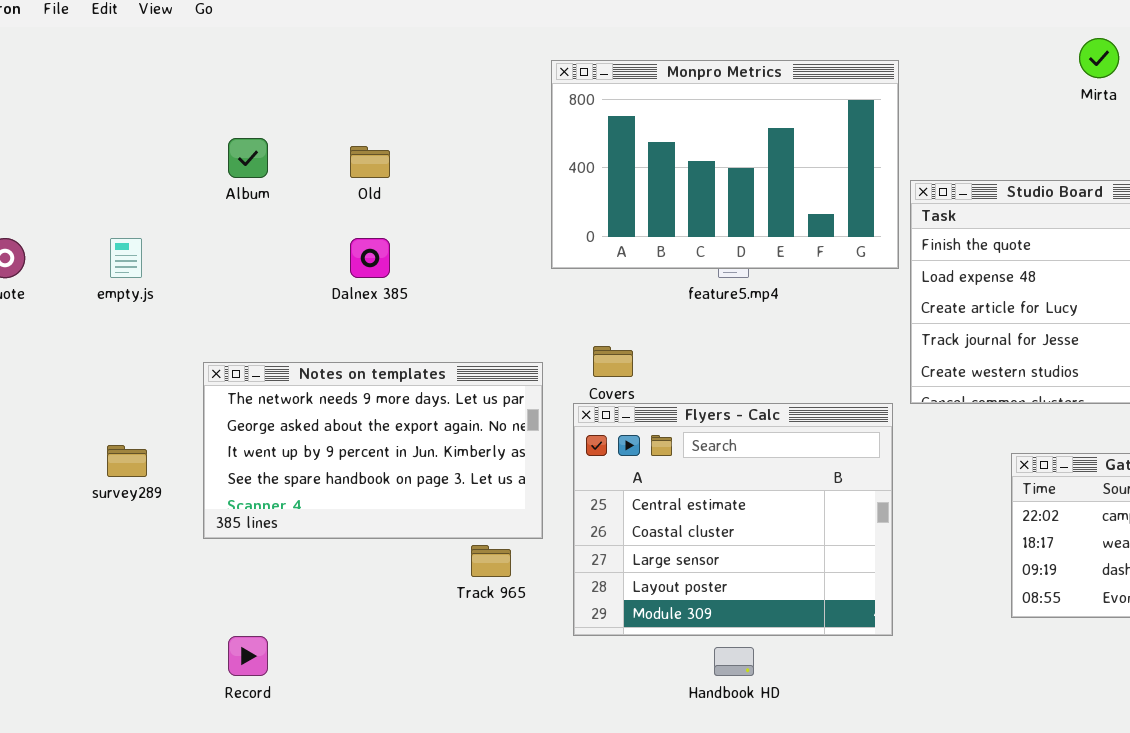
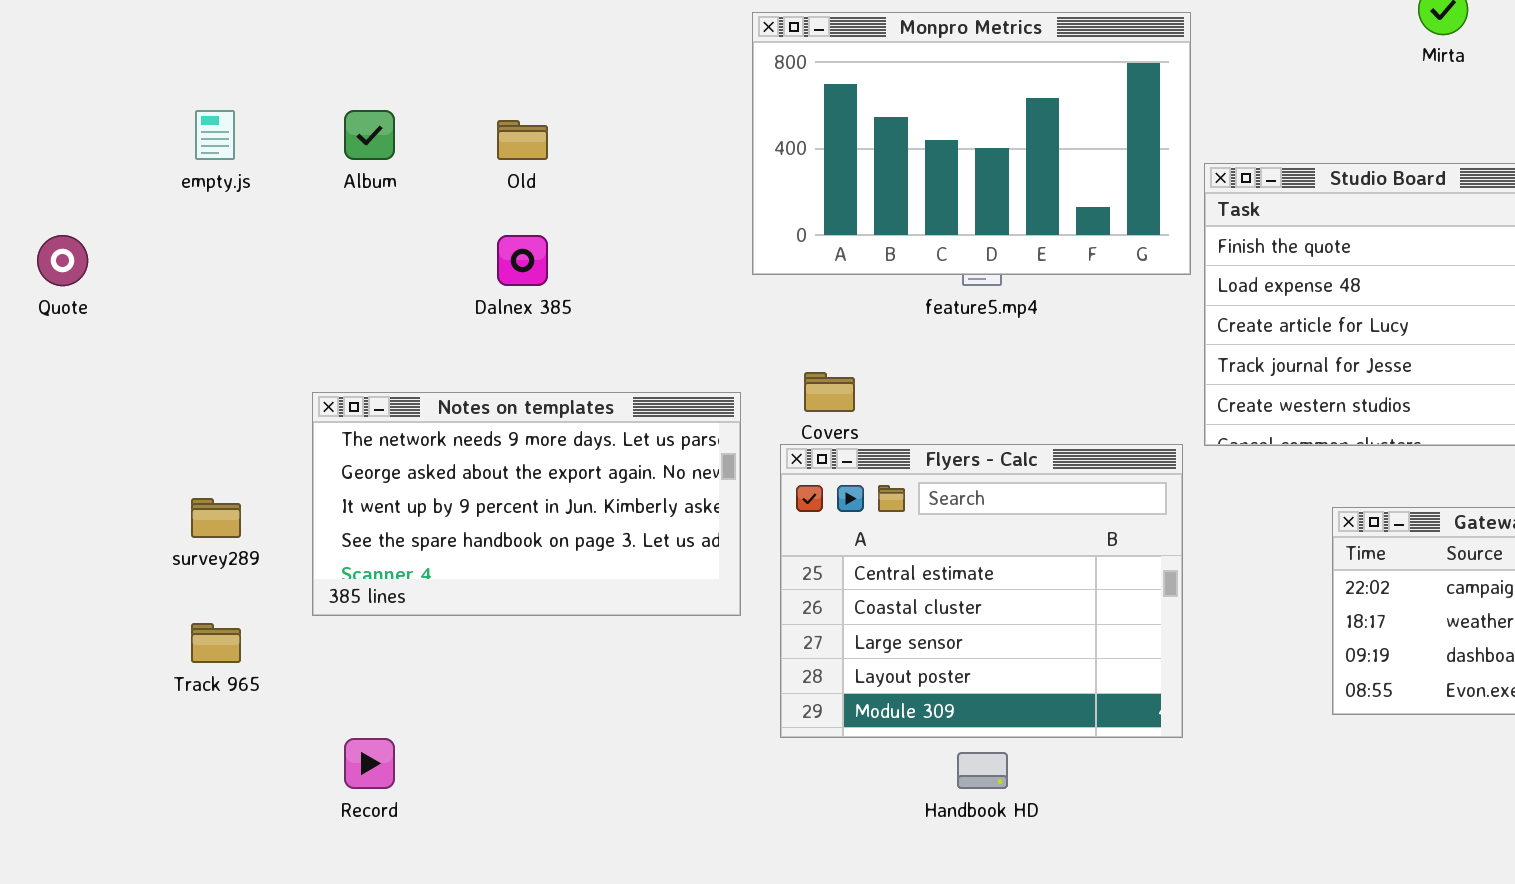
empty.js: [110,238,142,278] -> [195,110,235,160], moved
Track 965: [471,545,511,577] -> [191,623,241,663], moved

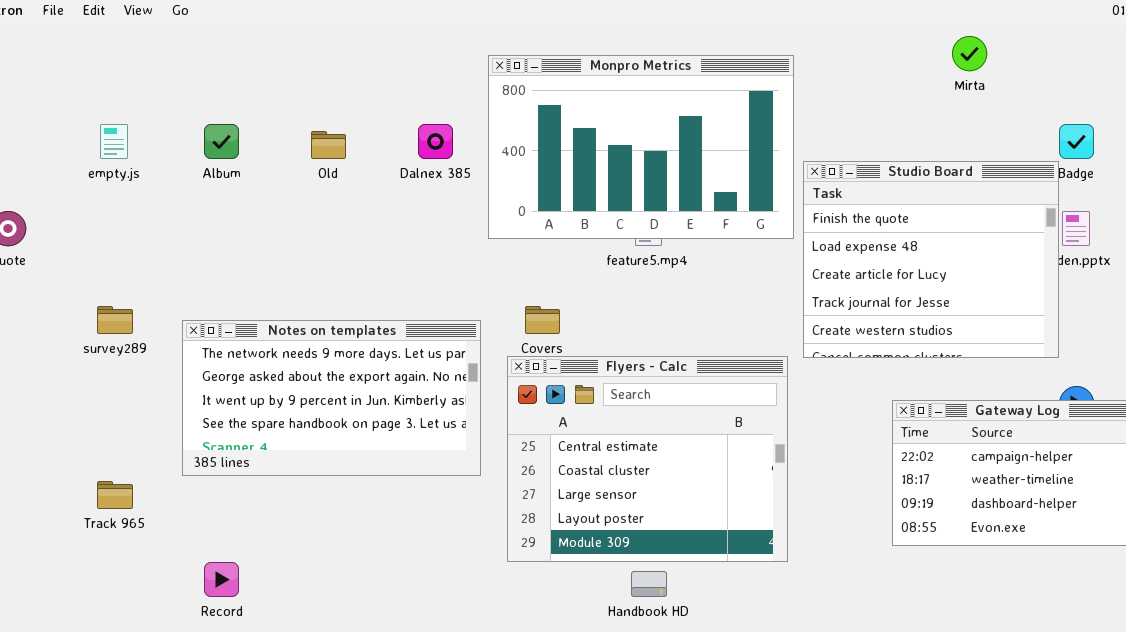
Dalnex 385: [497,235,548,286] -> [418,124,453,159], moved
survey289: [191,498,241,538] -> [97,306,133,334], moved

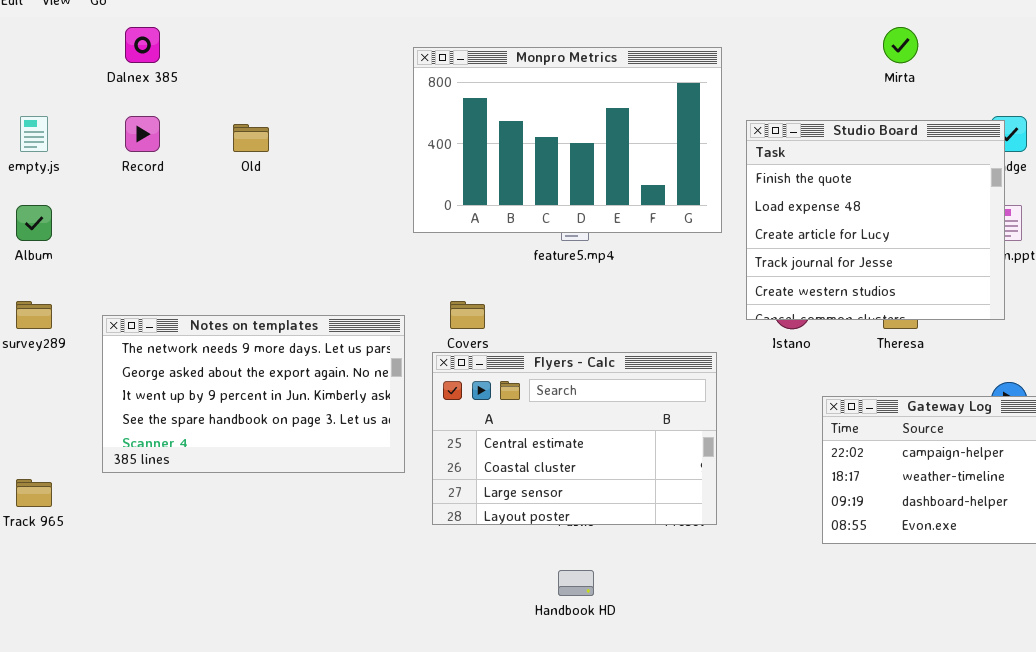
Album: [204,124,239,159] -> [16,205,52,241], moved
Dalnex 385: [418,124,453,159] -> [125,27,160,63], moved
Studio Board: [803,161,1059,358] -> [746,120,1005,320], moved
Flyers - Calc: [507,356,788,562] -> [432,352,717,525], resized
Record: [204,562,239,597] -> [125,116,160,152], moved

